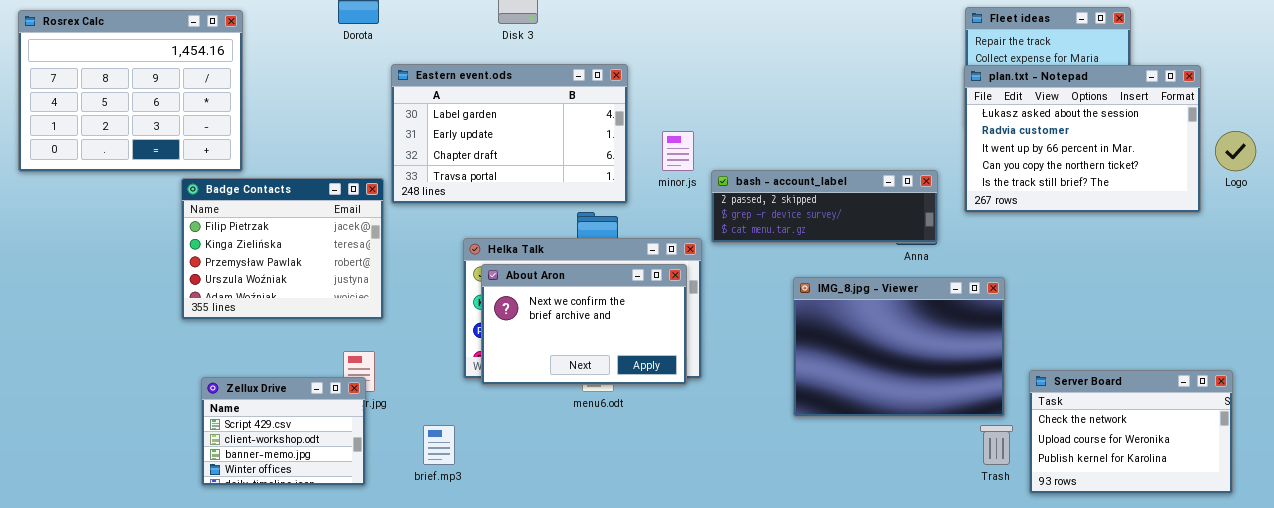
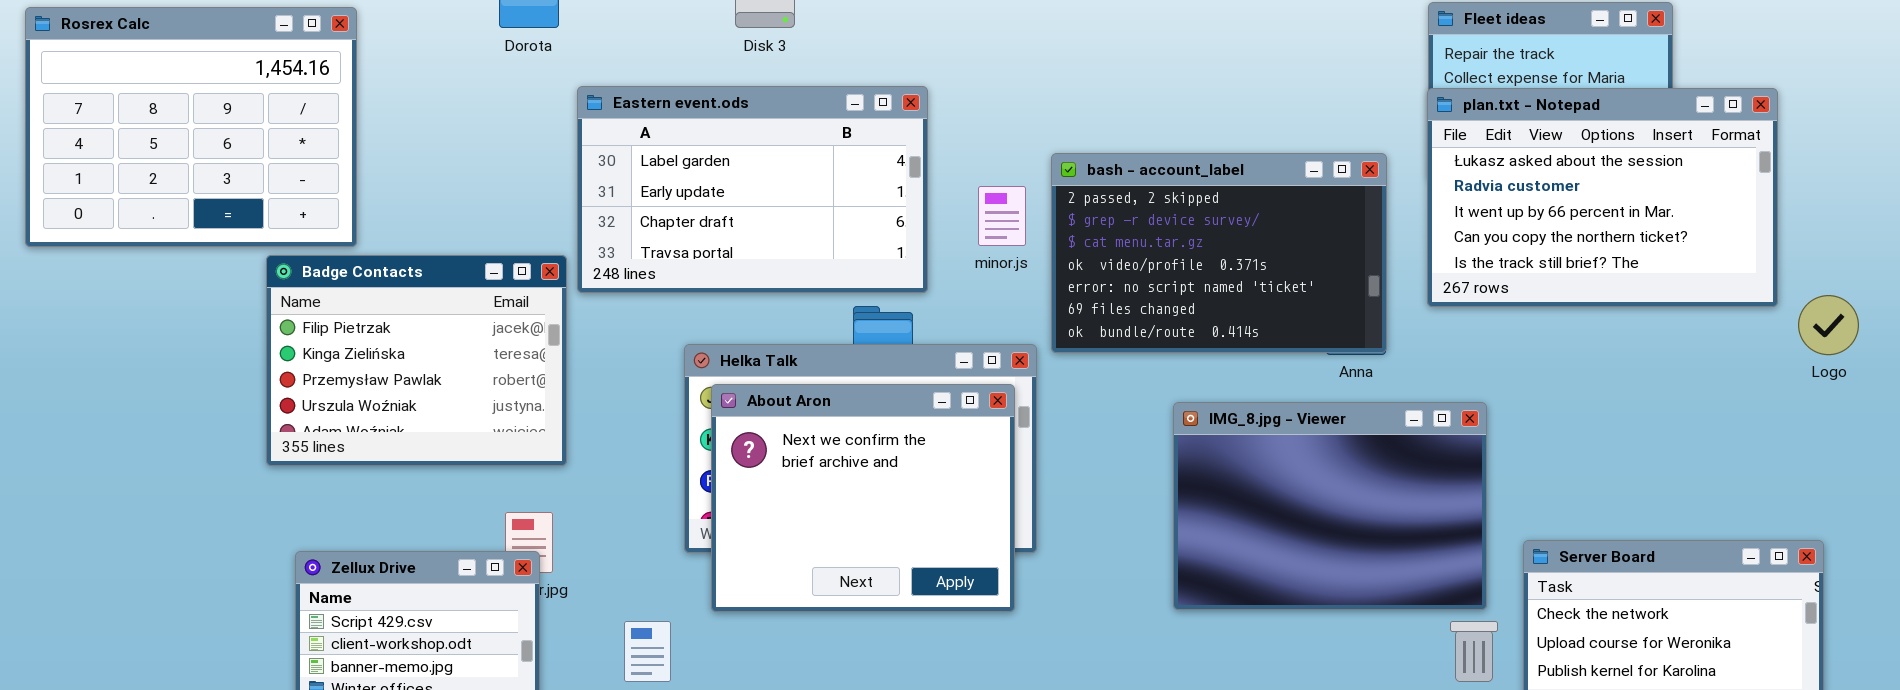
Logo: [1215,131,1256,171] -> [1798,295,1859,355], moved
bash - account_label: [711,170,938,243] -> [1051,153,1387,353], resized
About Aron: [481,264,687,385] -> [711,384,1015,612], resized

